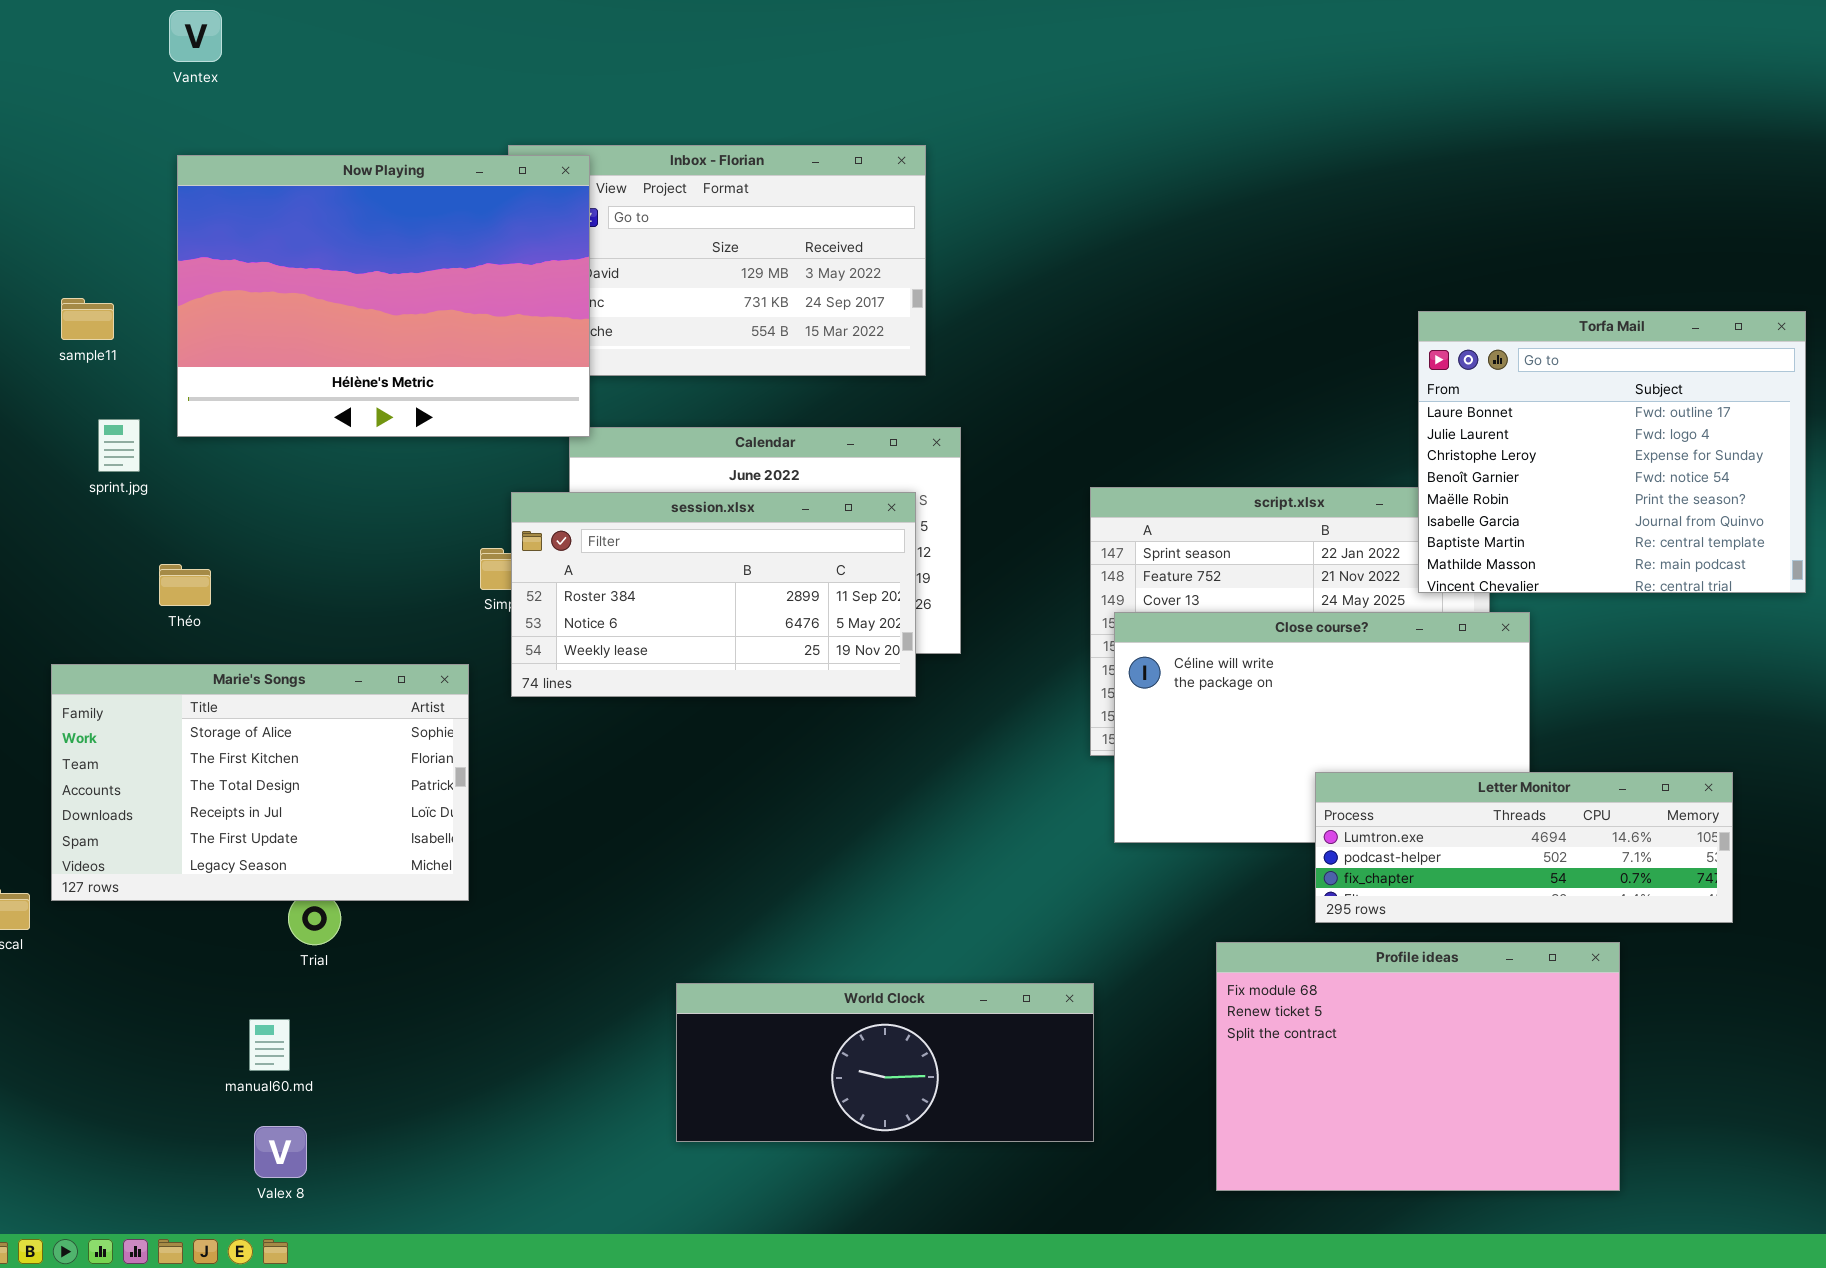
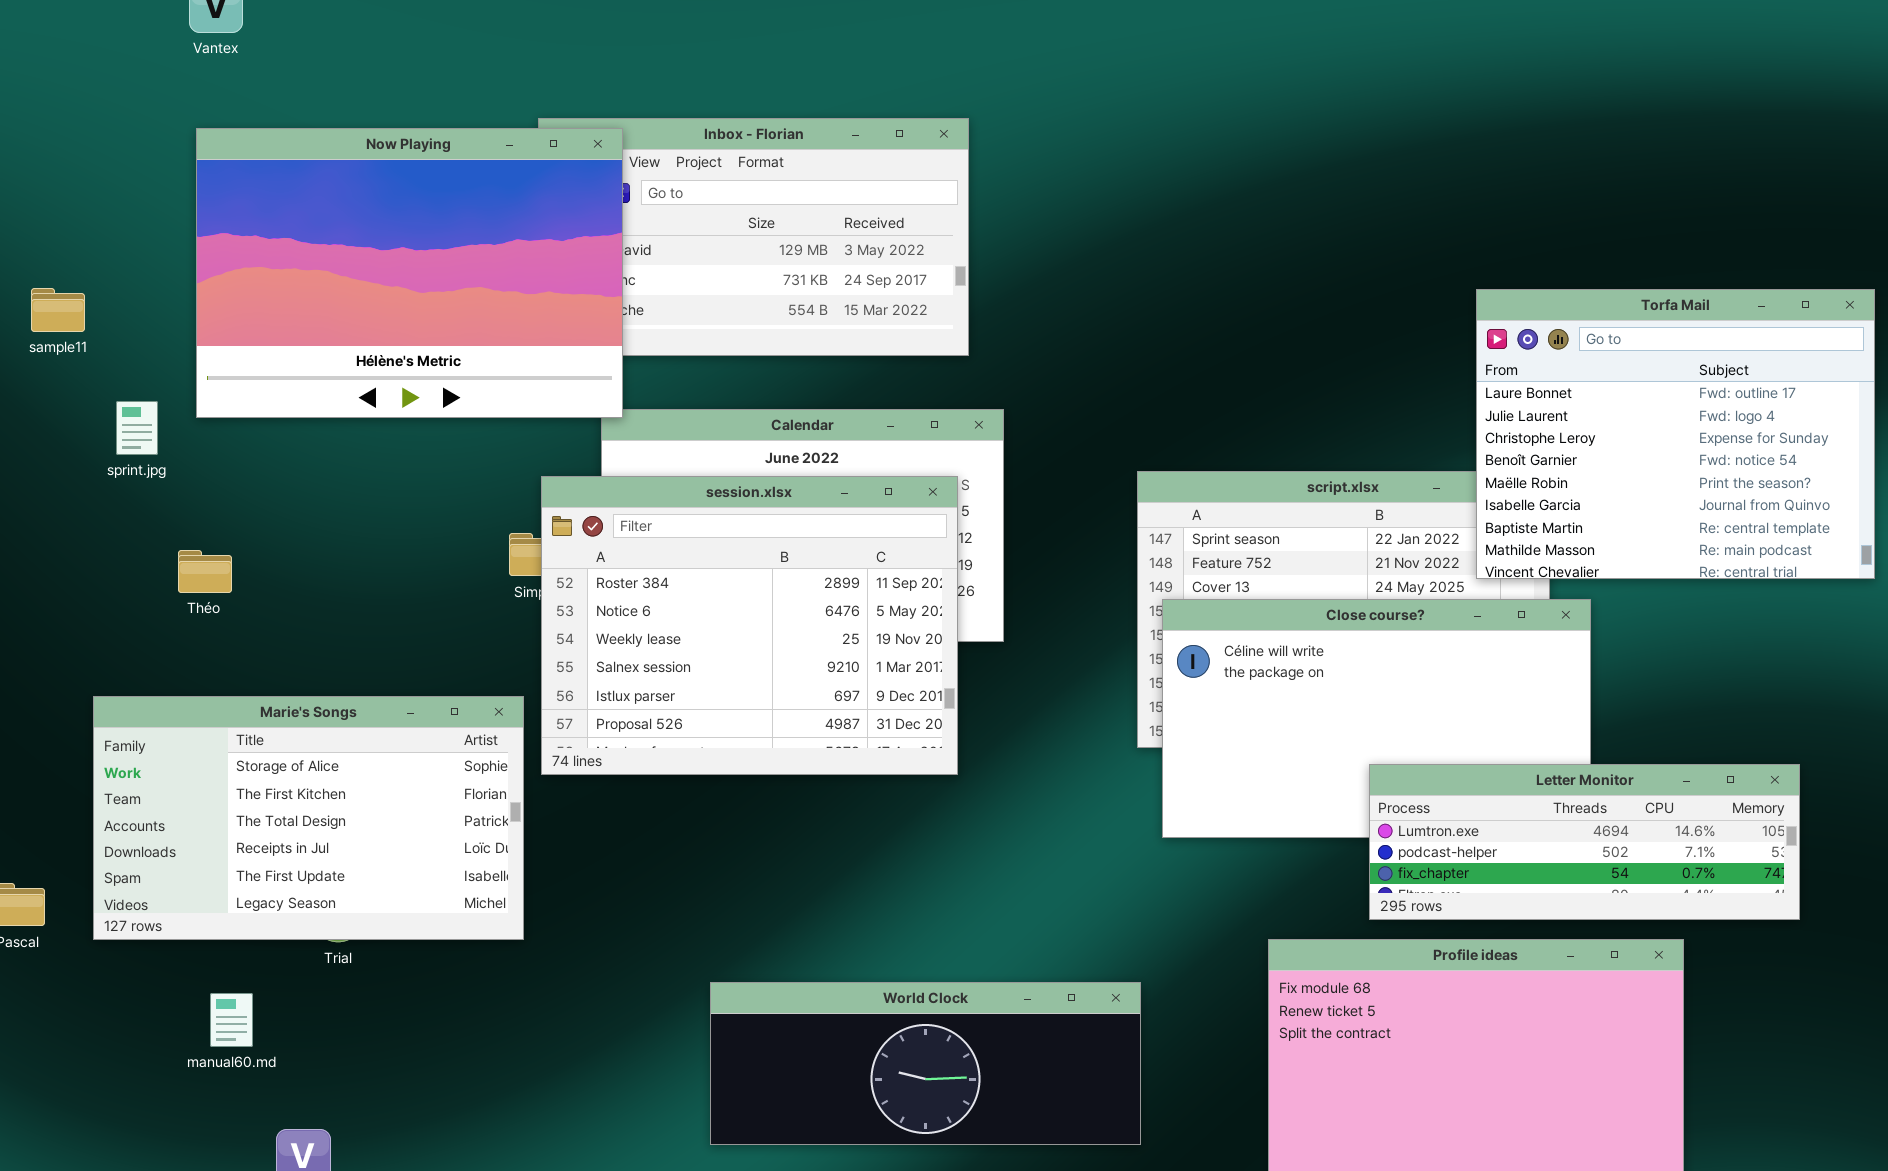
sample11: [61,298,114,340] -> [31,288,85,332], moved
session.xlsx: [511,492,916,697] -> [541,476,958,775], resized
Marie's Songs: [51,664,469,901] -> [93,696,524,940], moved
manual60.md: [249,1019,290,1071] -> [210,993,253,1047], moved

